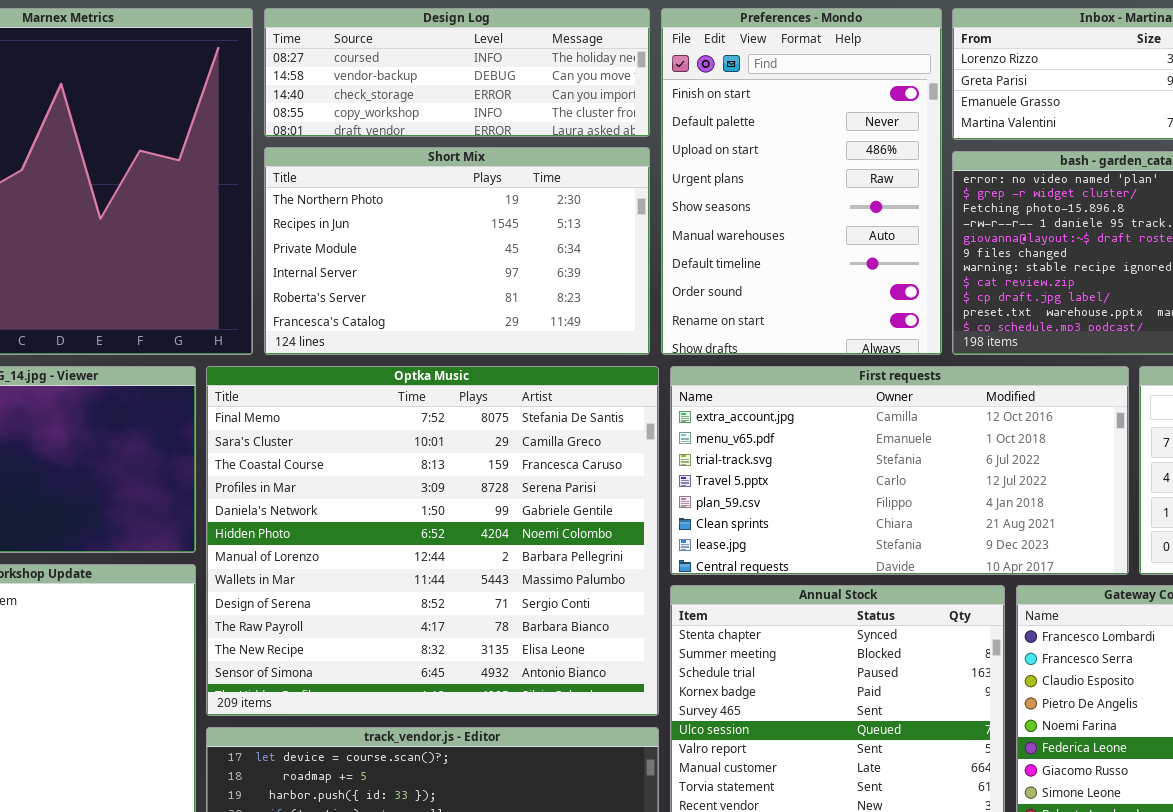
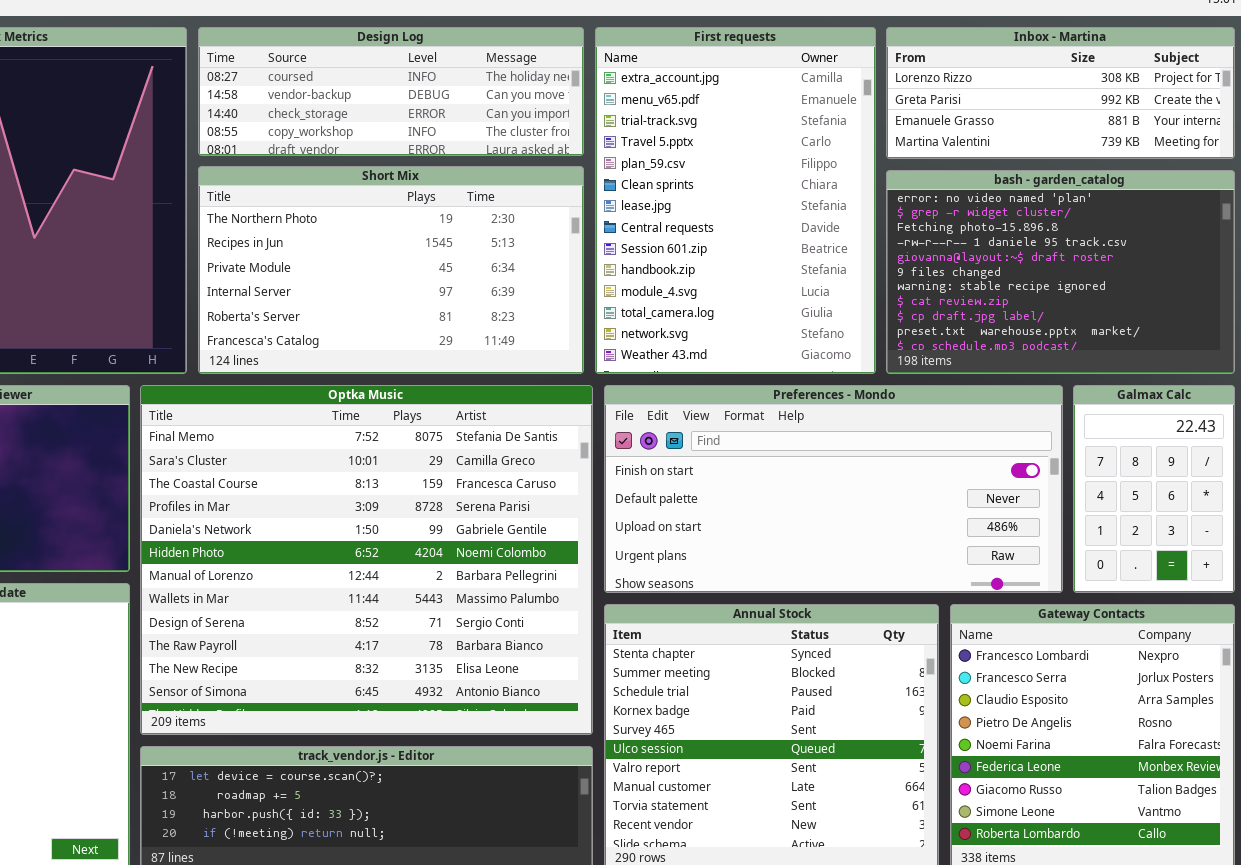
Preferences - Mondo: [661,8,942,355] -> [604,385,1063,593], moved, resized
First requests: [670,366,1129,575] -> [595,27,876,374], moved, resized

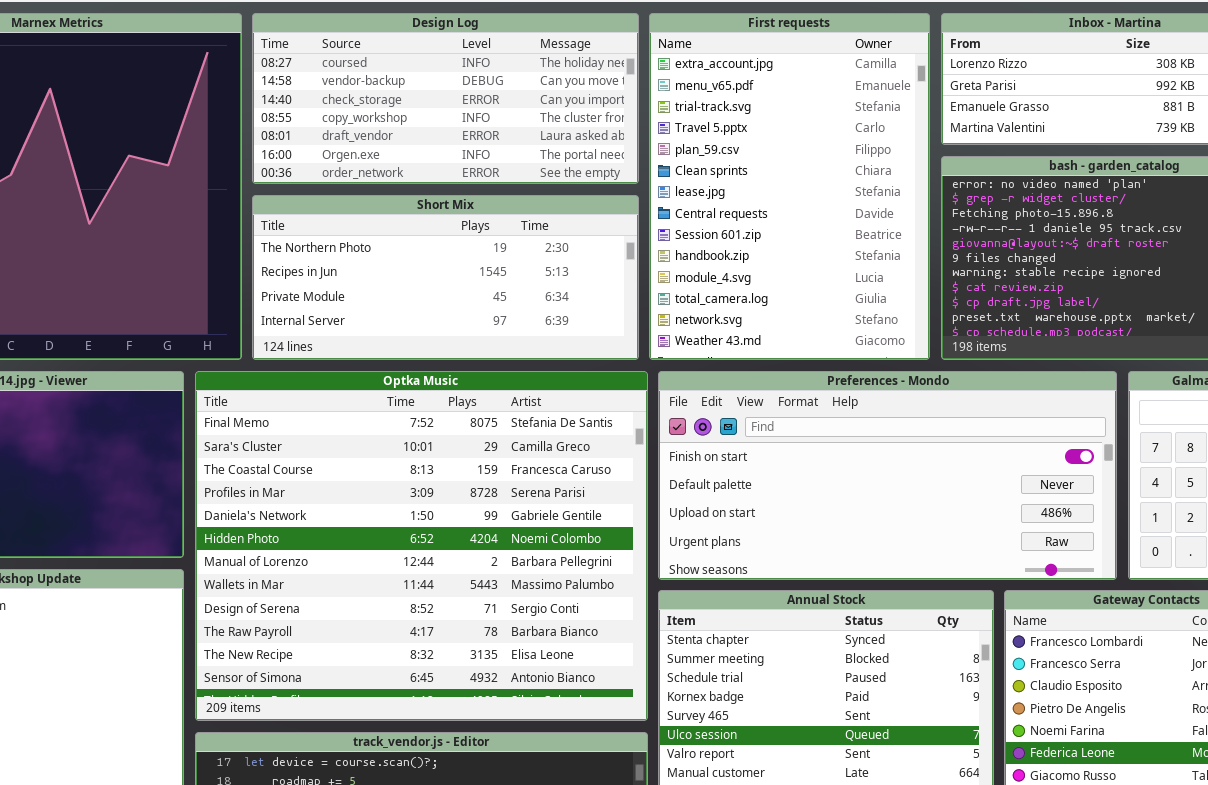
Design Log: [198,27,584,156] -> [252,13,639,184], resized
Short Mix: [198,166,584,374] -> [252,195,639,360], resized

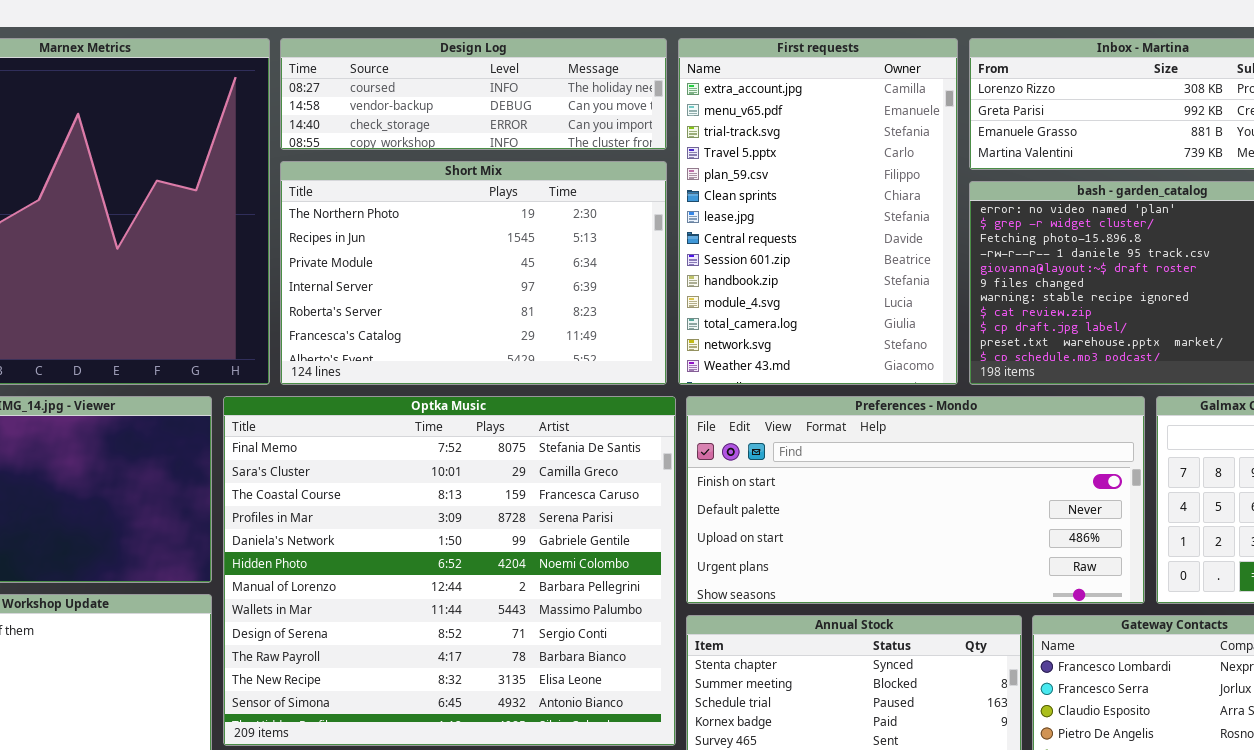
Design Log: [252,13,639,184] -> [280,38,667,150], resized
Short Mix: [252,195,639,360] -> [280,161,667,385], resized

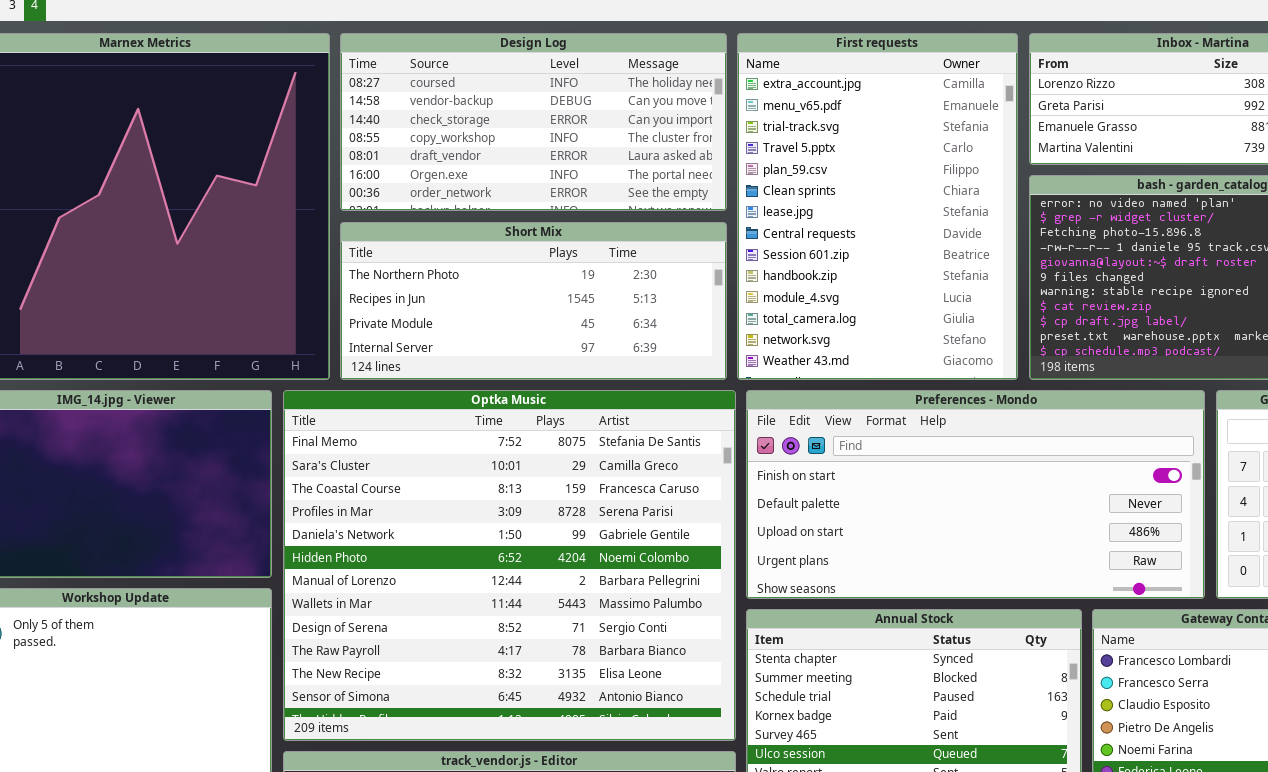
Design Log: [280,38,667,150] -> [340,33,727,211], resized
Short Mix: [280,161,667,385] -> [340,222,727,380], resized

